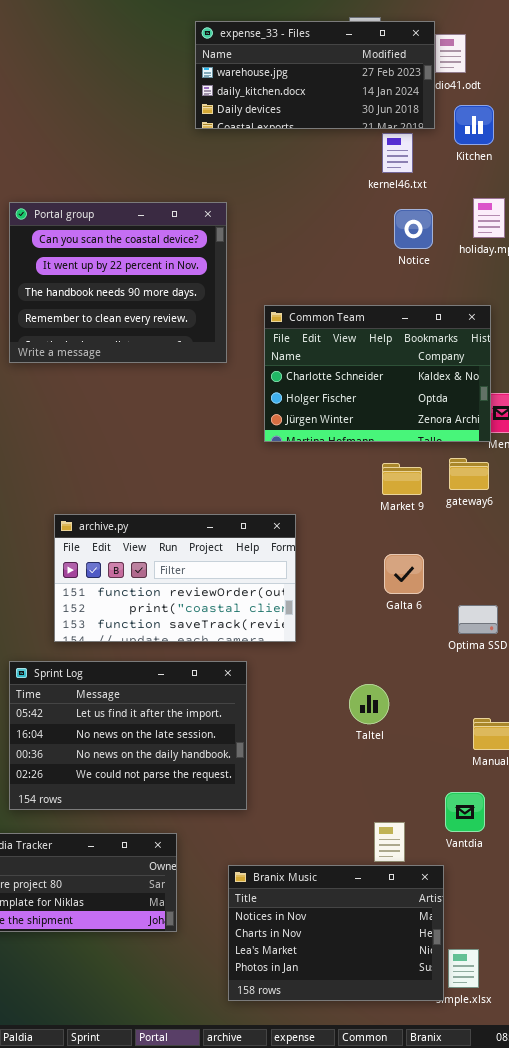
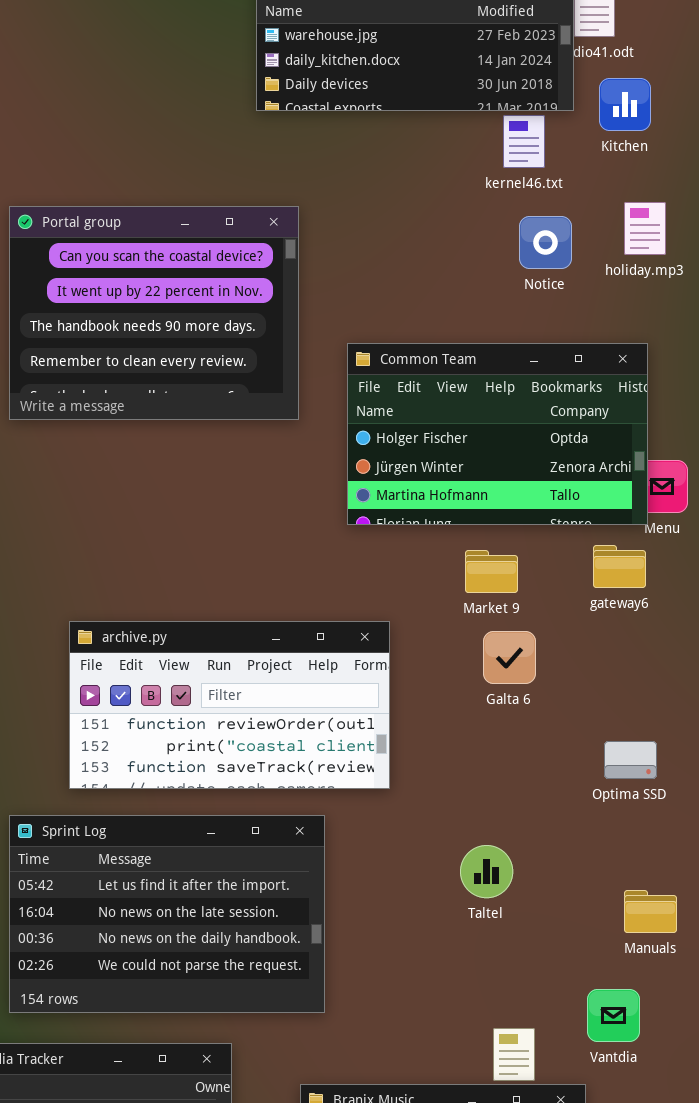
Common Team: [264,305,491,442] -> [347,343,648,525], scrolled down 1 row
Market 9: [382,463,422,495] -> [465,550,518,593], moved
Galta 6: [384,554,424,594] -> [483,631,536,684], moved

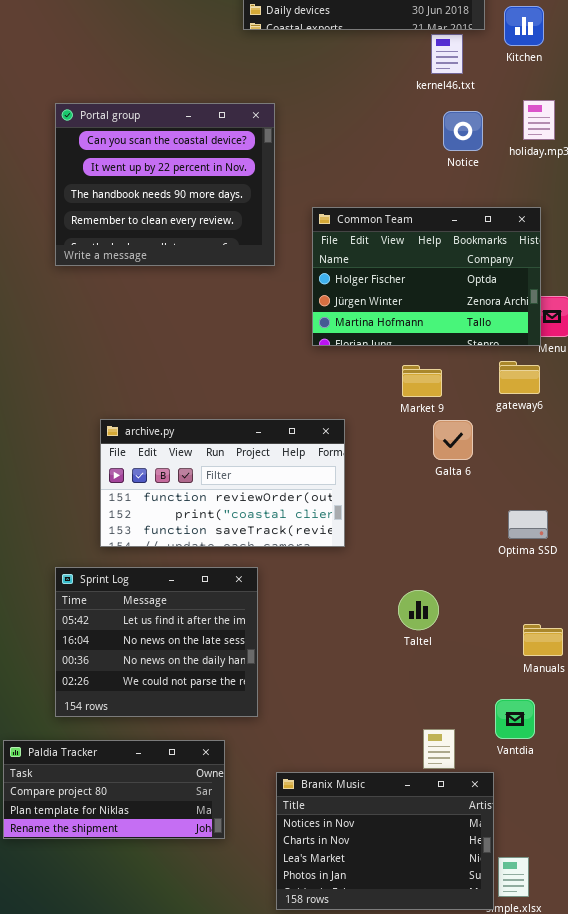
Galta 6: [483,631,536,684] -> [433,420,473,460], moved
Sprint Log: [9,815,325,1013] -> [55,567,258,717], resized

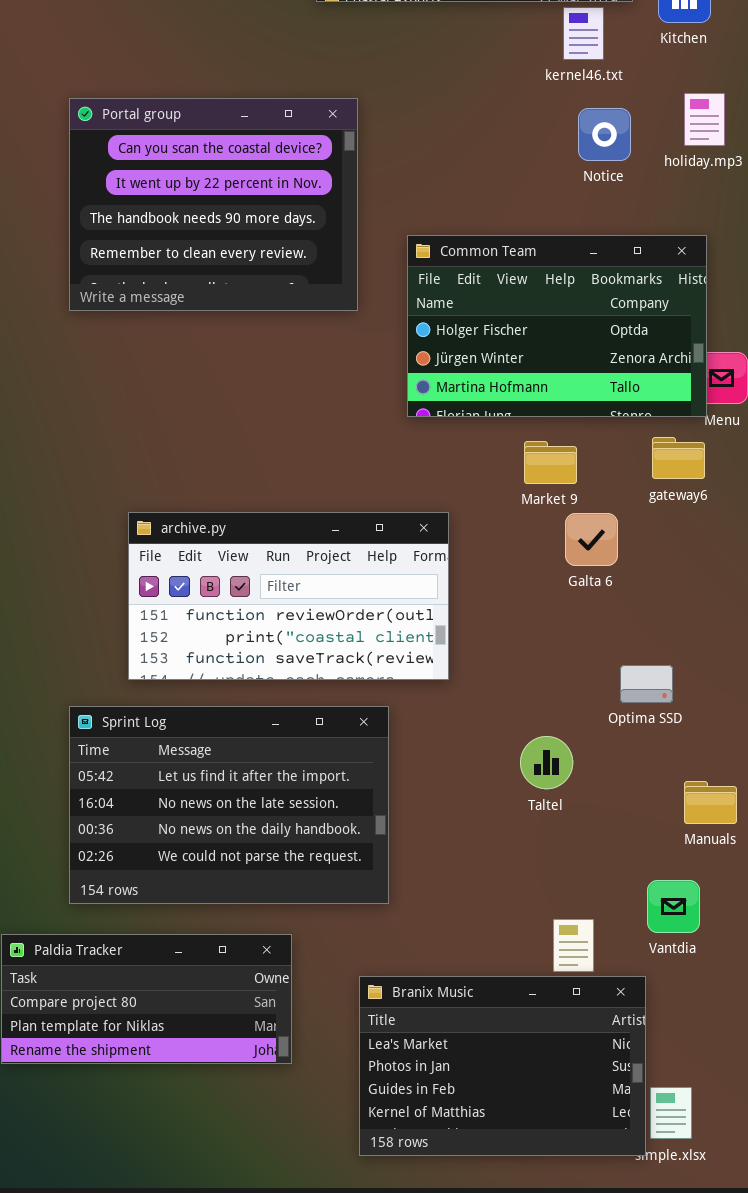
Optima SSD: [508,510,548,539] -> [620,665,673,703], moved
Sprint Log: [55,567,258,717] -> [69,706,389,904], resized
Branix Music: [276,772,494,910] -> [359,976,646,1156], scrolled down 2 rows

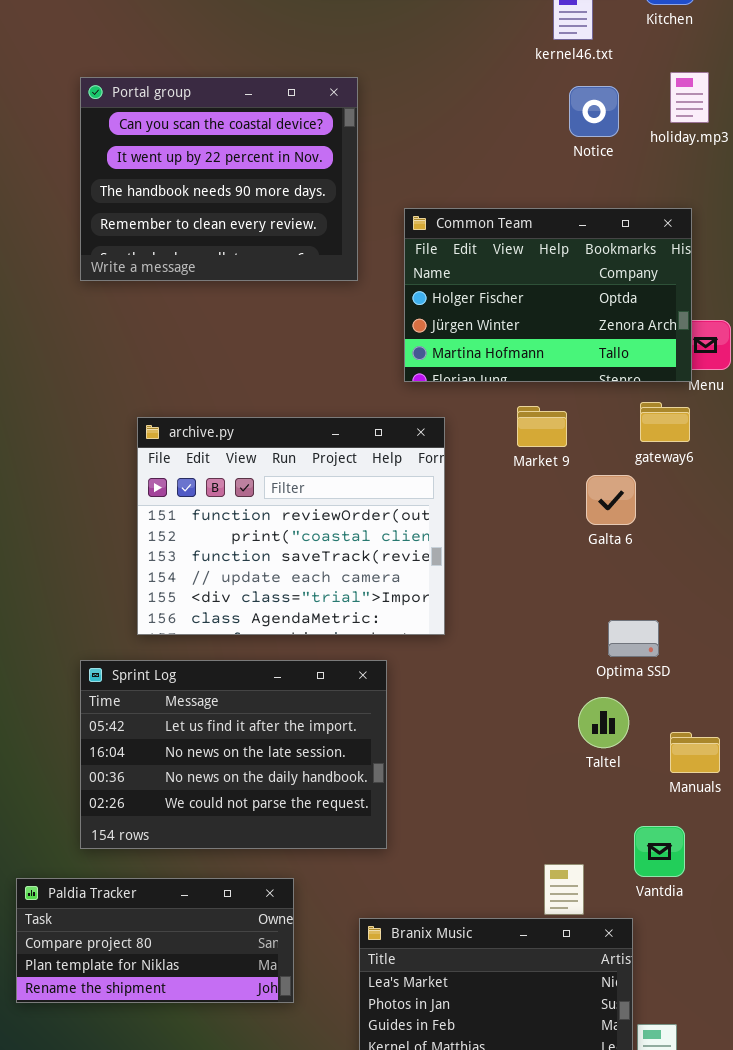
archive.py: [128,512,449,680] -> [137,417,445,635], resized
Galta 6: [565,513,618,566] -> [586,475,636,525], moved
Taltel: [520,736,573,789] -> [578,697,629,748], moved

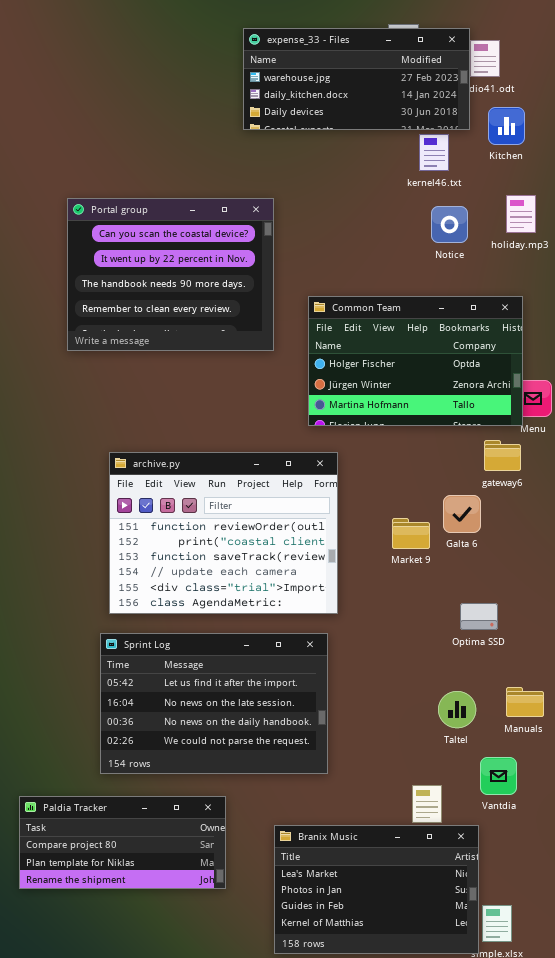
Market 9: [517,406,567,447] -> [392,518,430,549], moved
Sprint Log: [80,660,387,849] -> [100,633,328,774], moved
Taltel: [578,697,629,748] -> [438,691,476,728], moved

